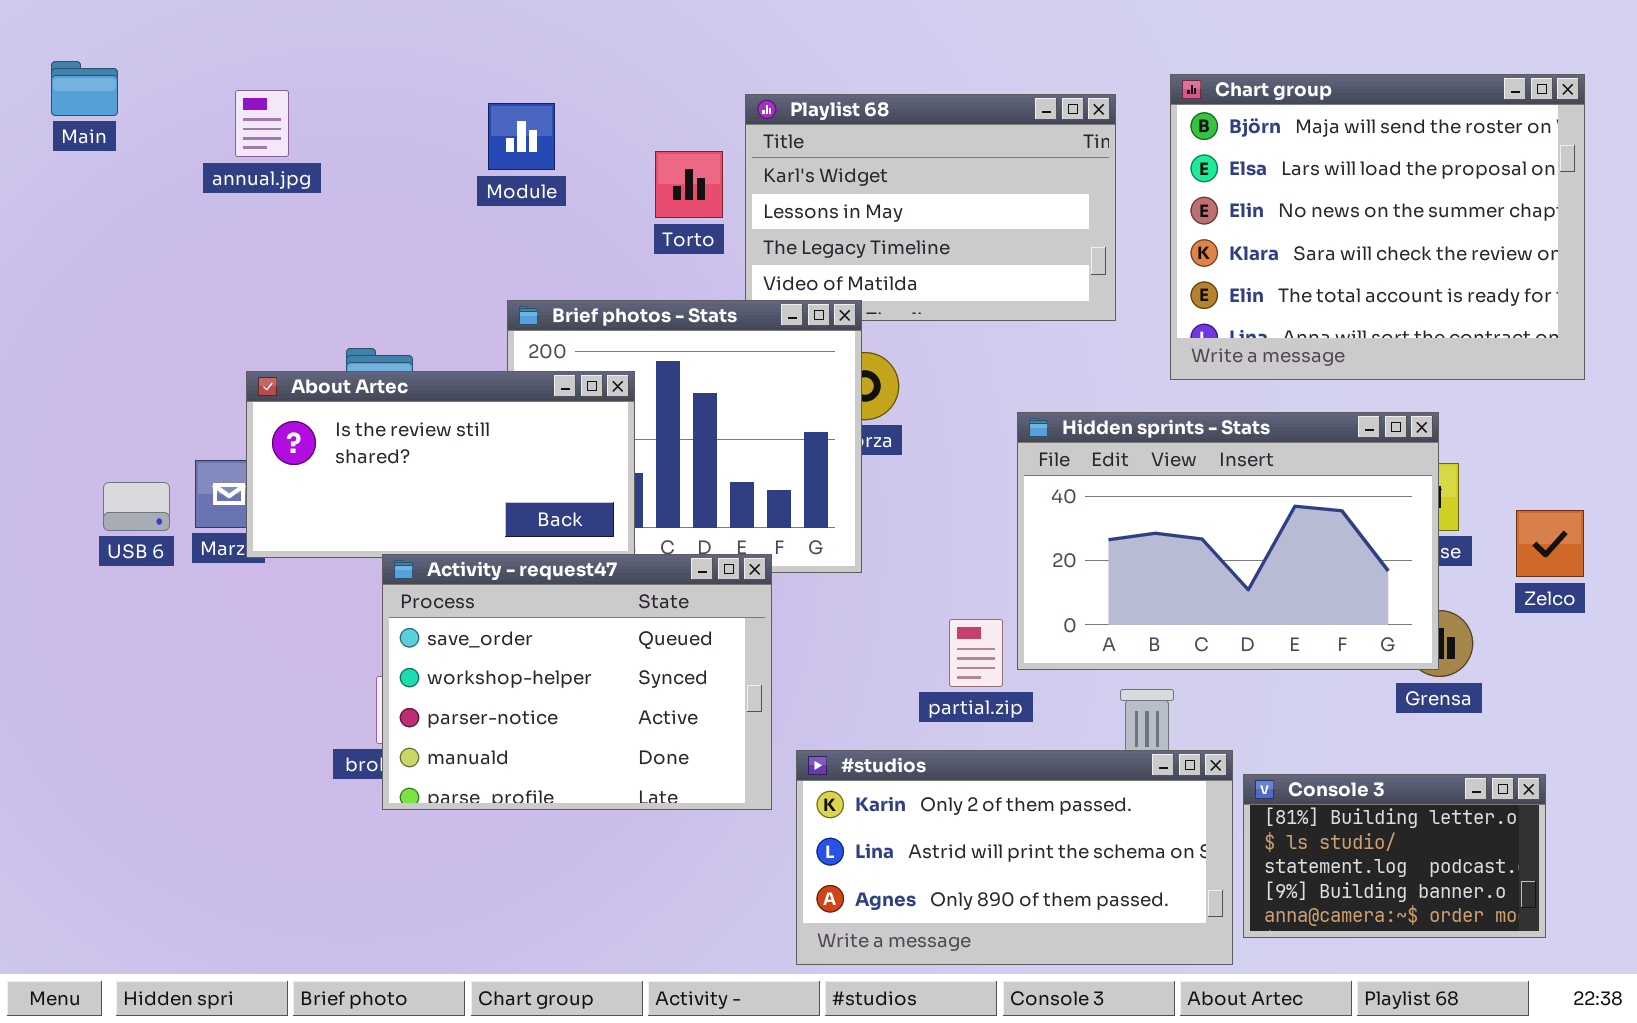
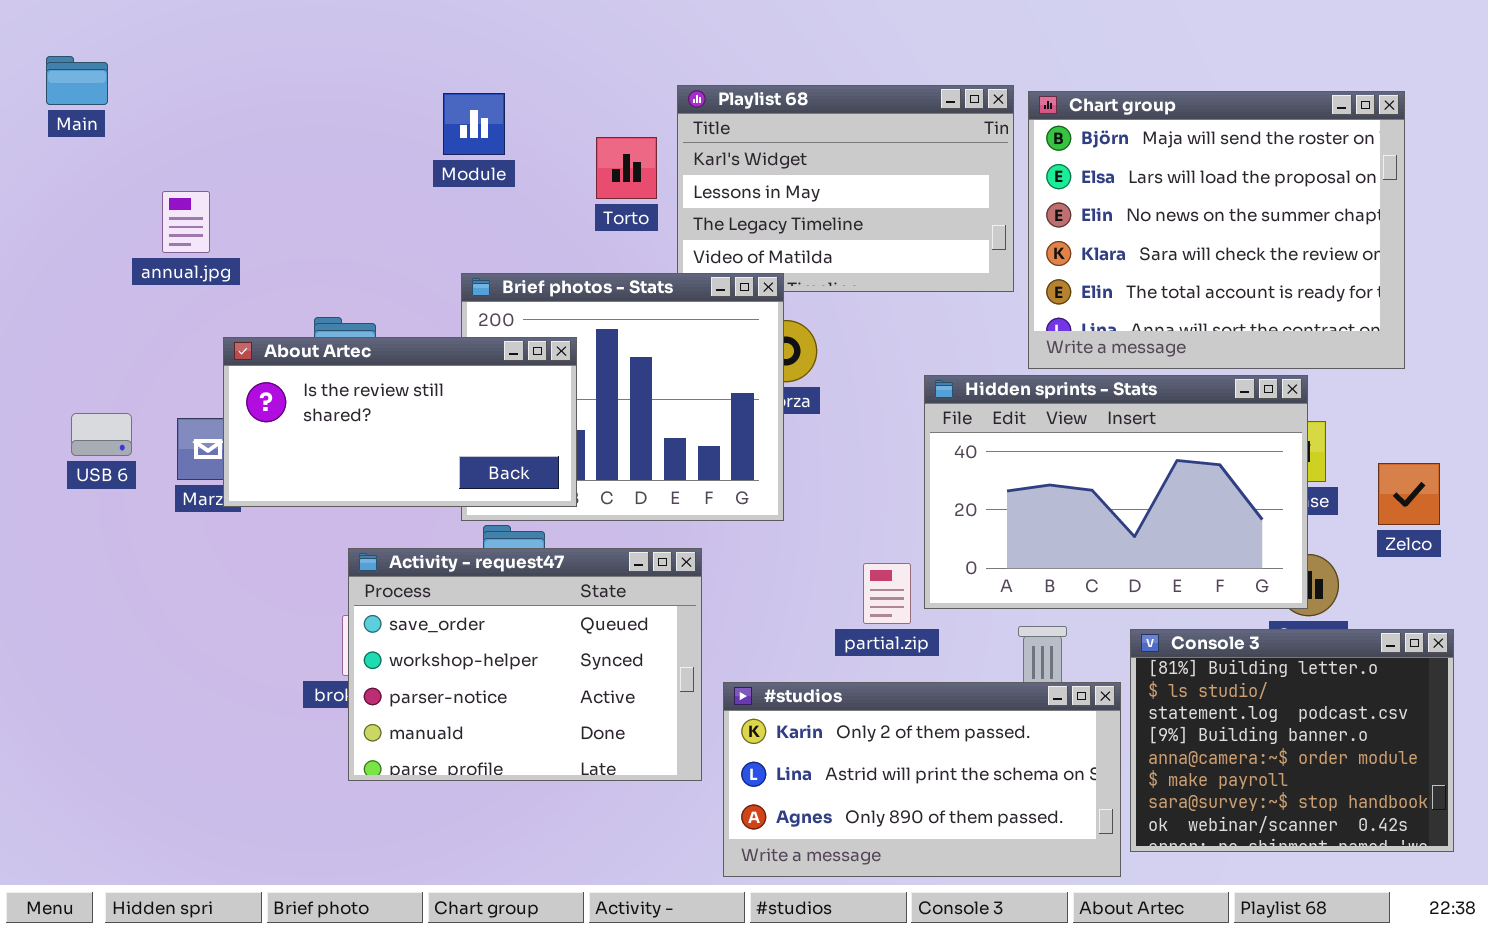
Chart group: [1170,74,1585,380] -> [1028,91,1405,369], moved
annual.jpg: [235,90,289,157] -> [162,191,210,253], moved
USB 6: [103,482,170,531] -> [71,413,132,456], moved
Activity - request47: [382,554,772,810] -> [348,548,702,781], moved
Console 3: [1243,774,1546,938] -> [1130,629,1454,852], resized

